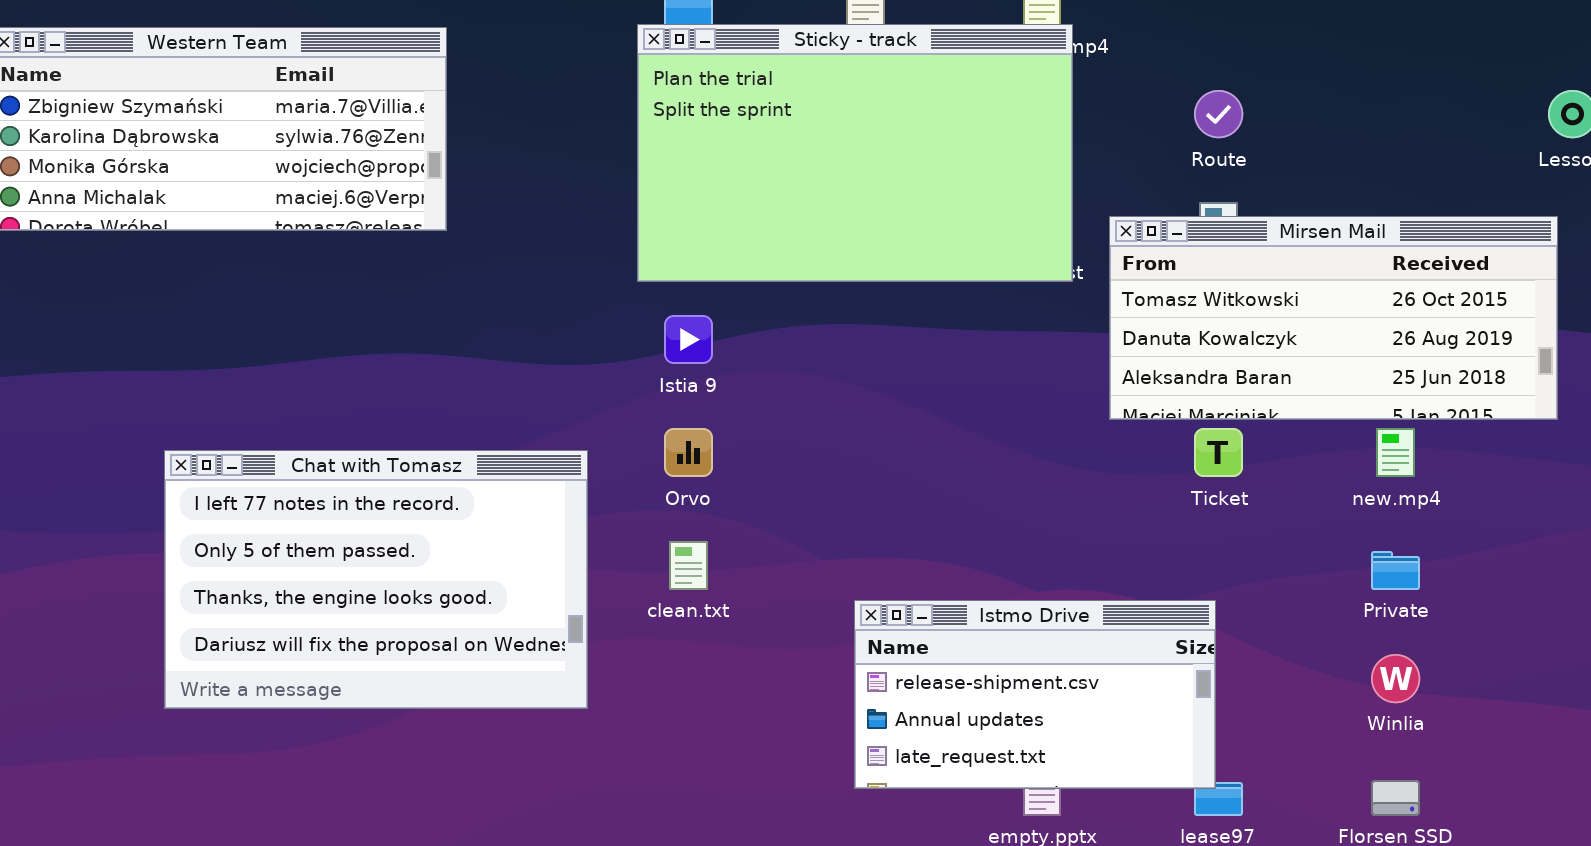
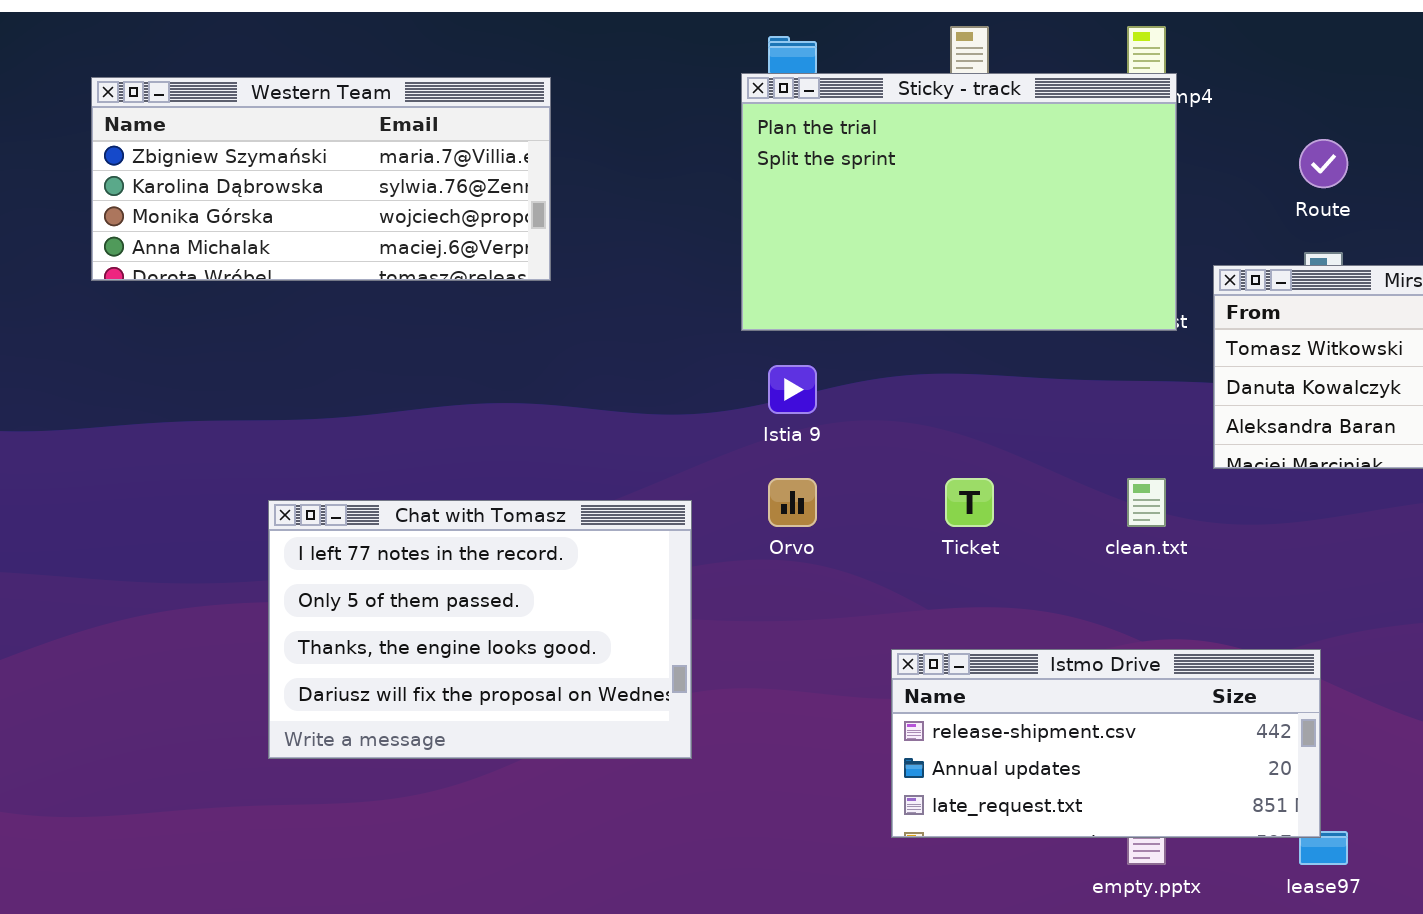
Ticket: [1194,428,1243,477] -> [945,478,994,527], moved
clean.txt: [669,541,708,590] -> [1127,478,1166,527], moved
Istmo Drive: [854,600,1216,789] -> [891,649,1321,838], resized

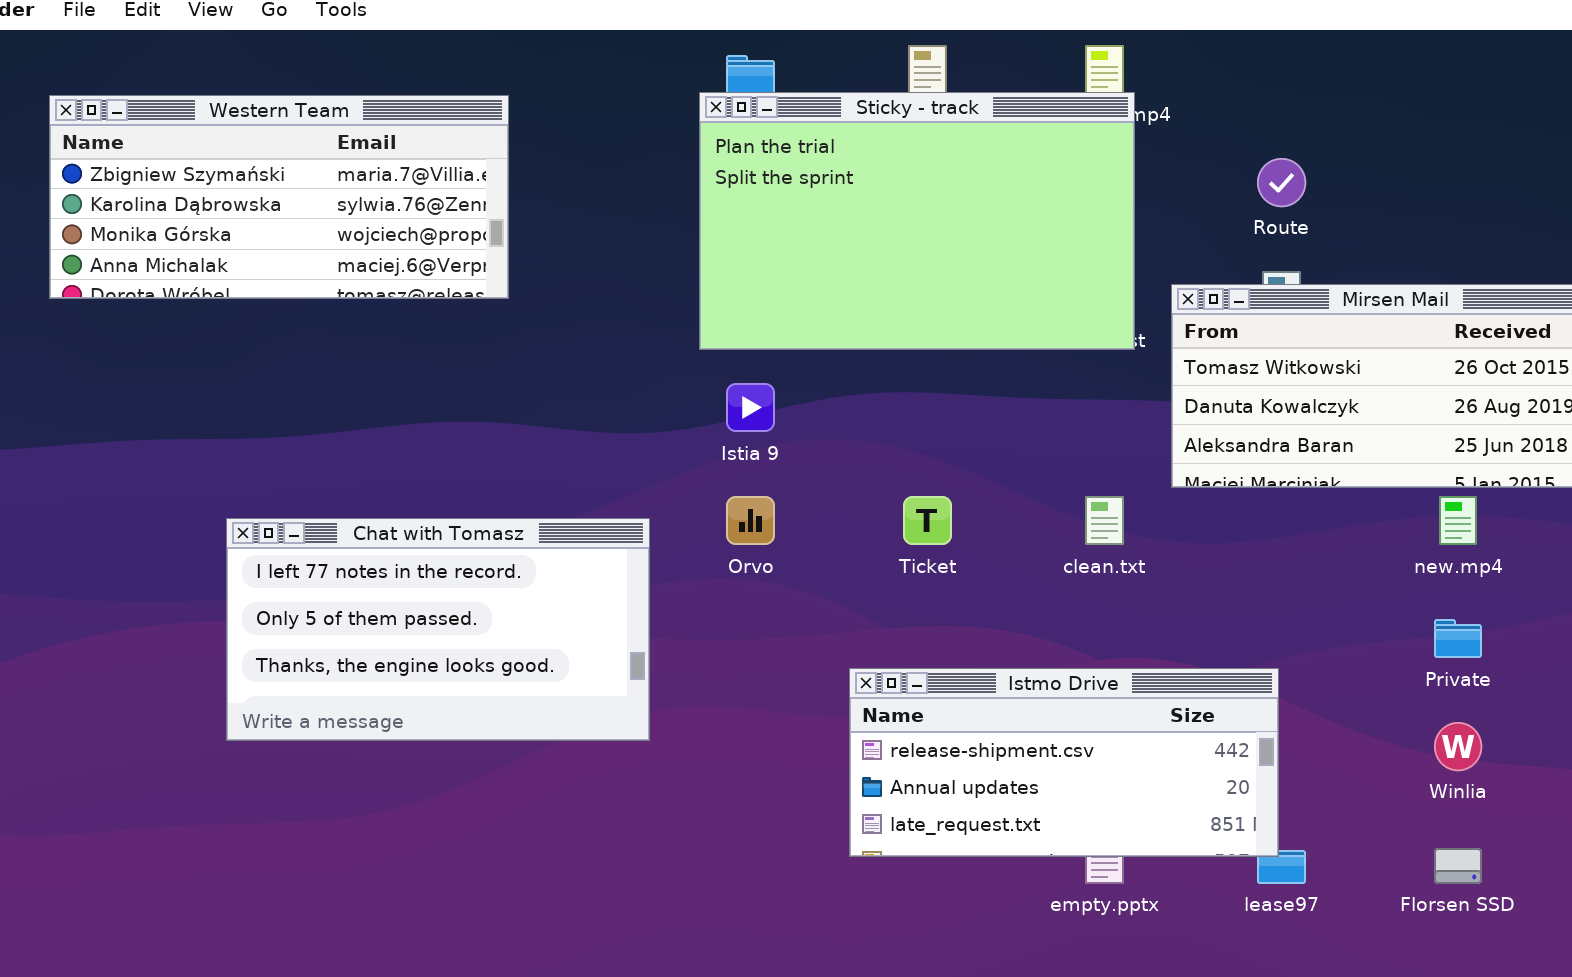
Chat with Tomasz: [268,500,692,759] -> [226,518,650,741], resized

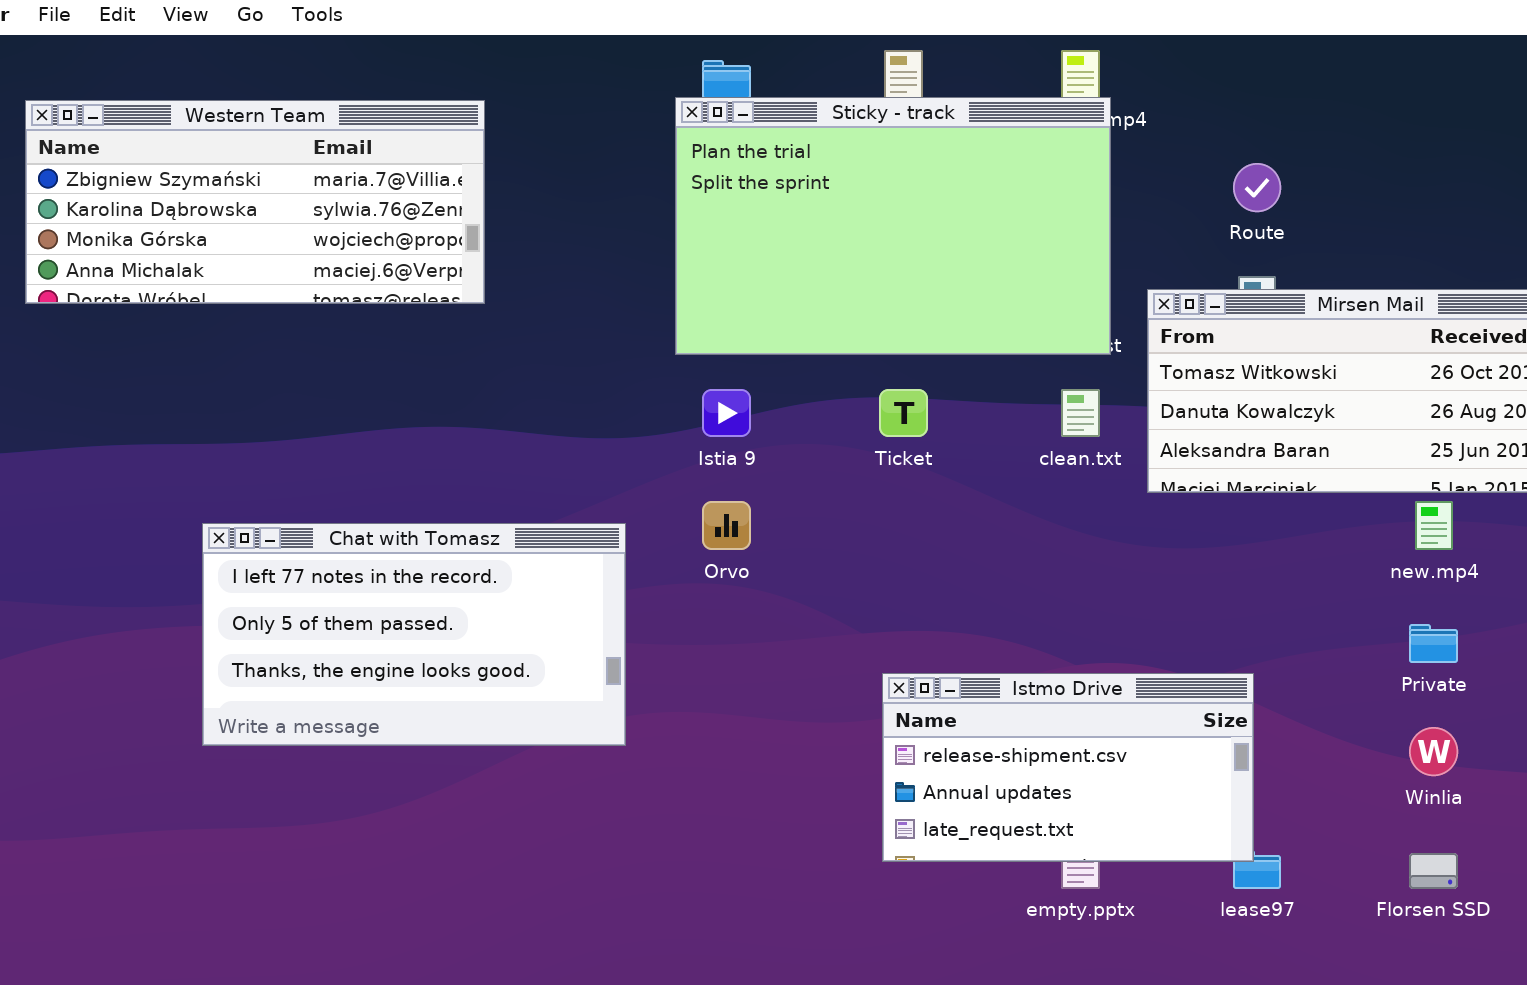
Ticket: [903,496,952,545] -> [879,389,928,437], moved
clean.txt: [1085,496,1124,545] -> [1061,389,1100,437], moved
Istmo Drive: [849,668,1279,857] -> [882,673,1254,862], resized

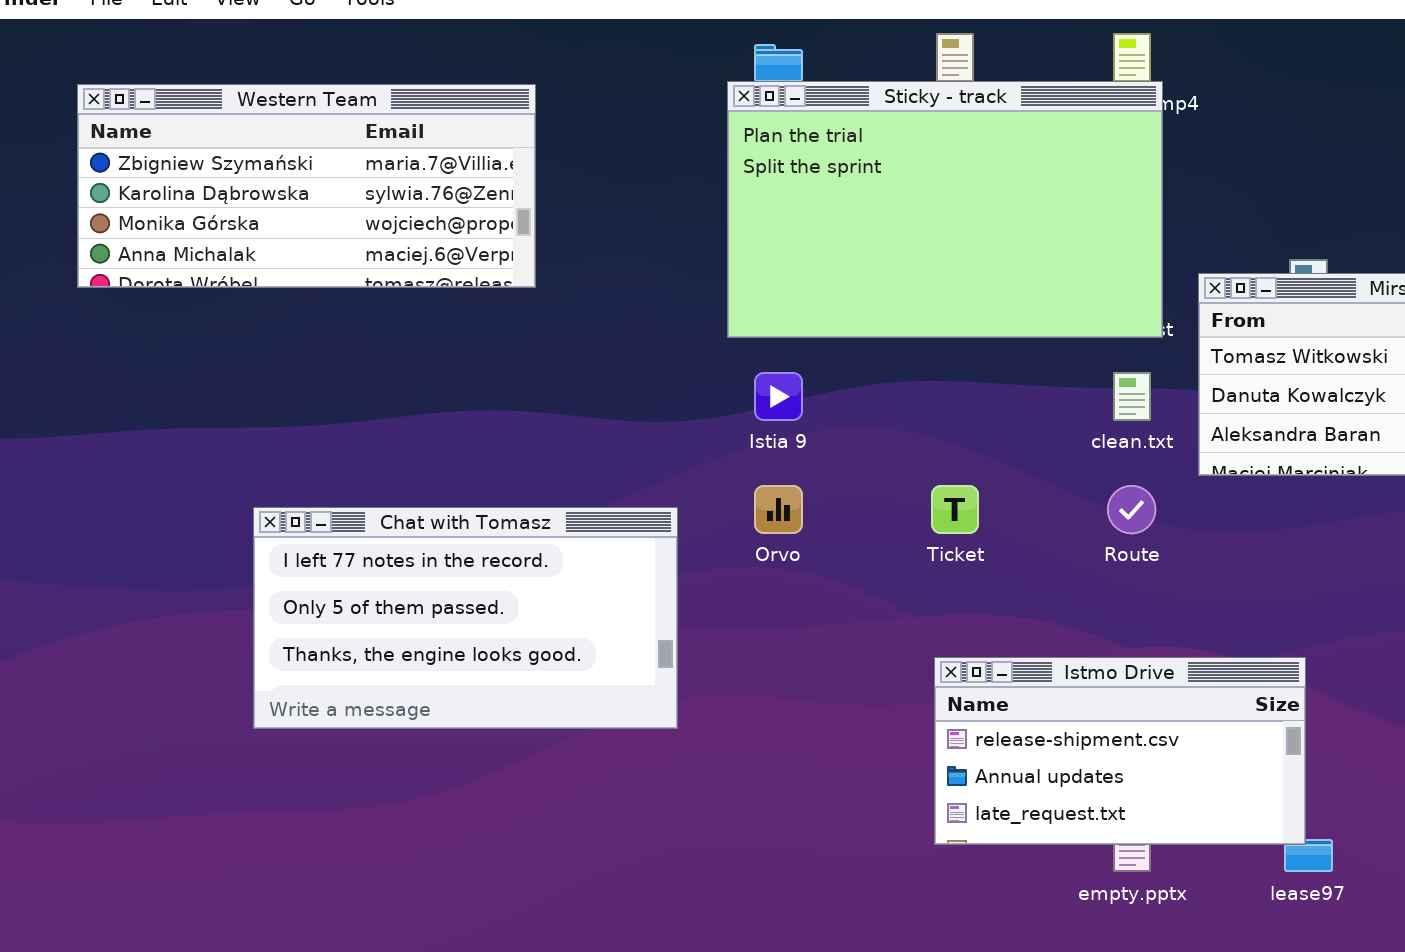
Route: [1233,163,1281,212] -> [1107,485,1156,534], moved
Ticket: [879,389,928,437] -> [931,485,979,534], moved

